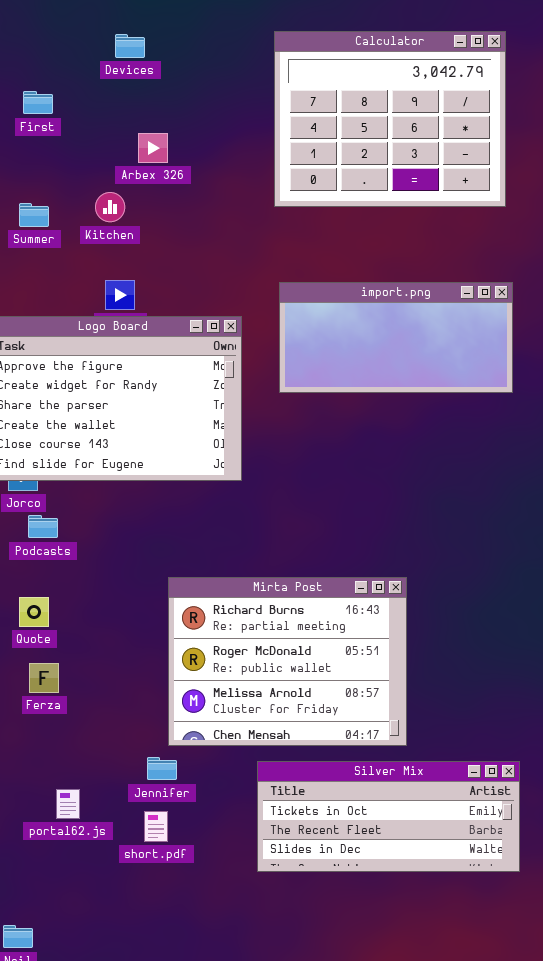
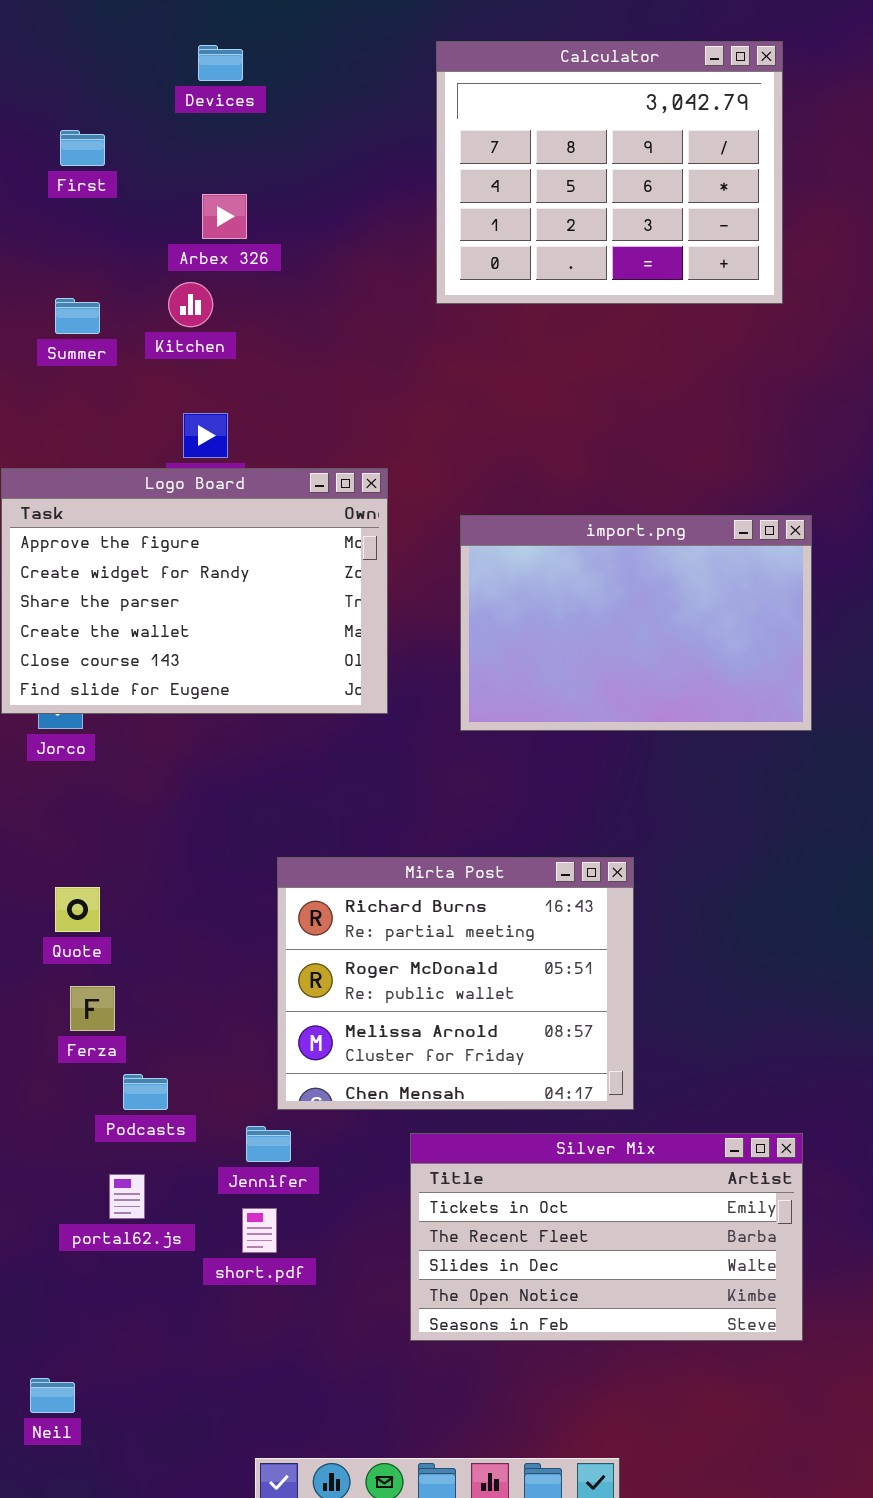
Arbex 326: [138,133,168,163] -> [202,194,247,239], moved
import.png: [279,282,513,393] -> [460,515,812,731], moved, resized
Podcasts: [28,515,58,538] -> [123,1074,168,1110], moved
Silver Mix: [257,761,520,872] -> [410,1133,803,1341], resized

